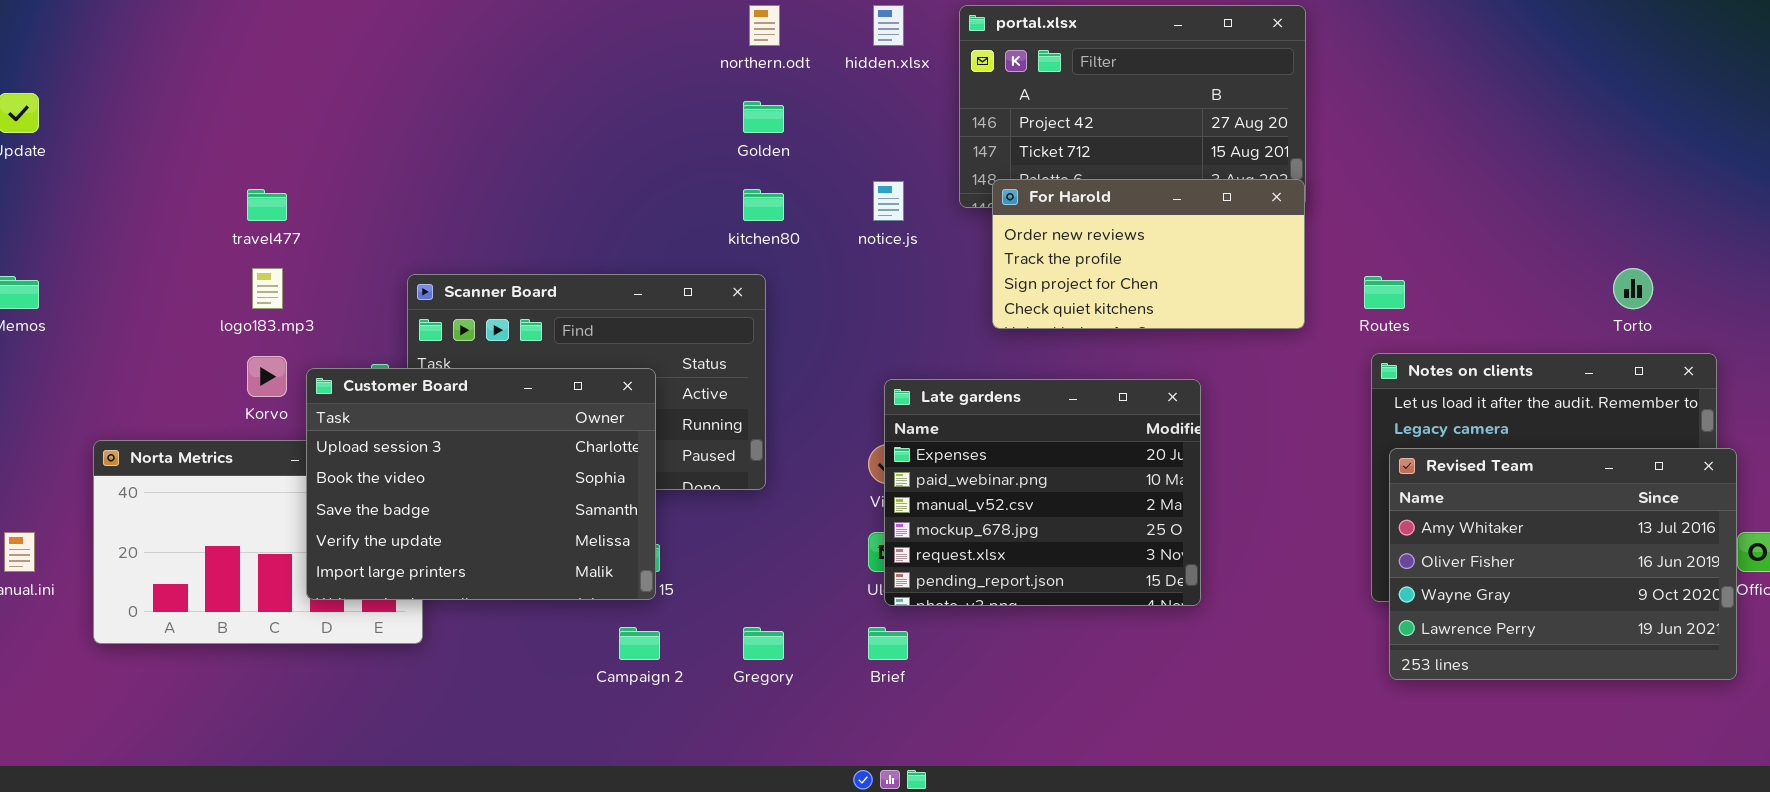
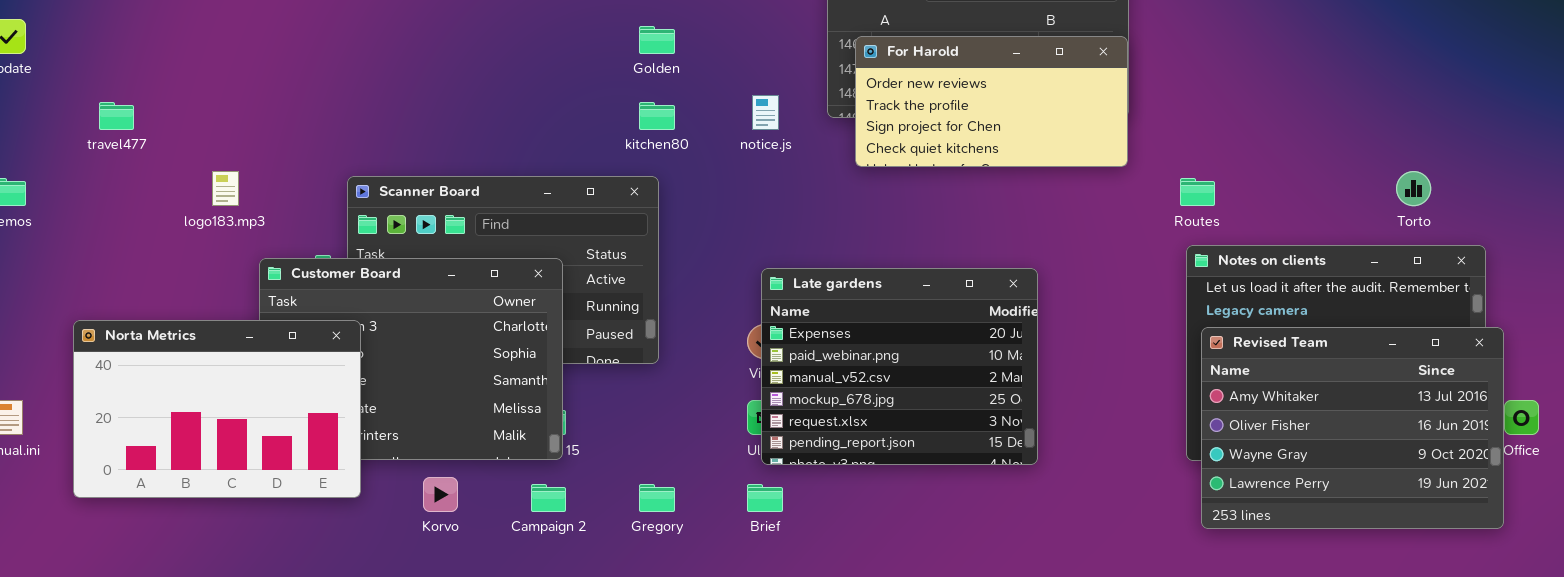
For Harold: [992,179,1305,329] -> [855,36,1128,167], moved
travel477: [247,189,287,221] -> [99,102,134,130], moved
Korvo: [247,356,287,397] -> [423,477,458,512], moved
Norta Metrics: [93,440,423,644] -> [73,320,361,498], raised

